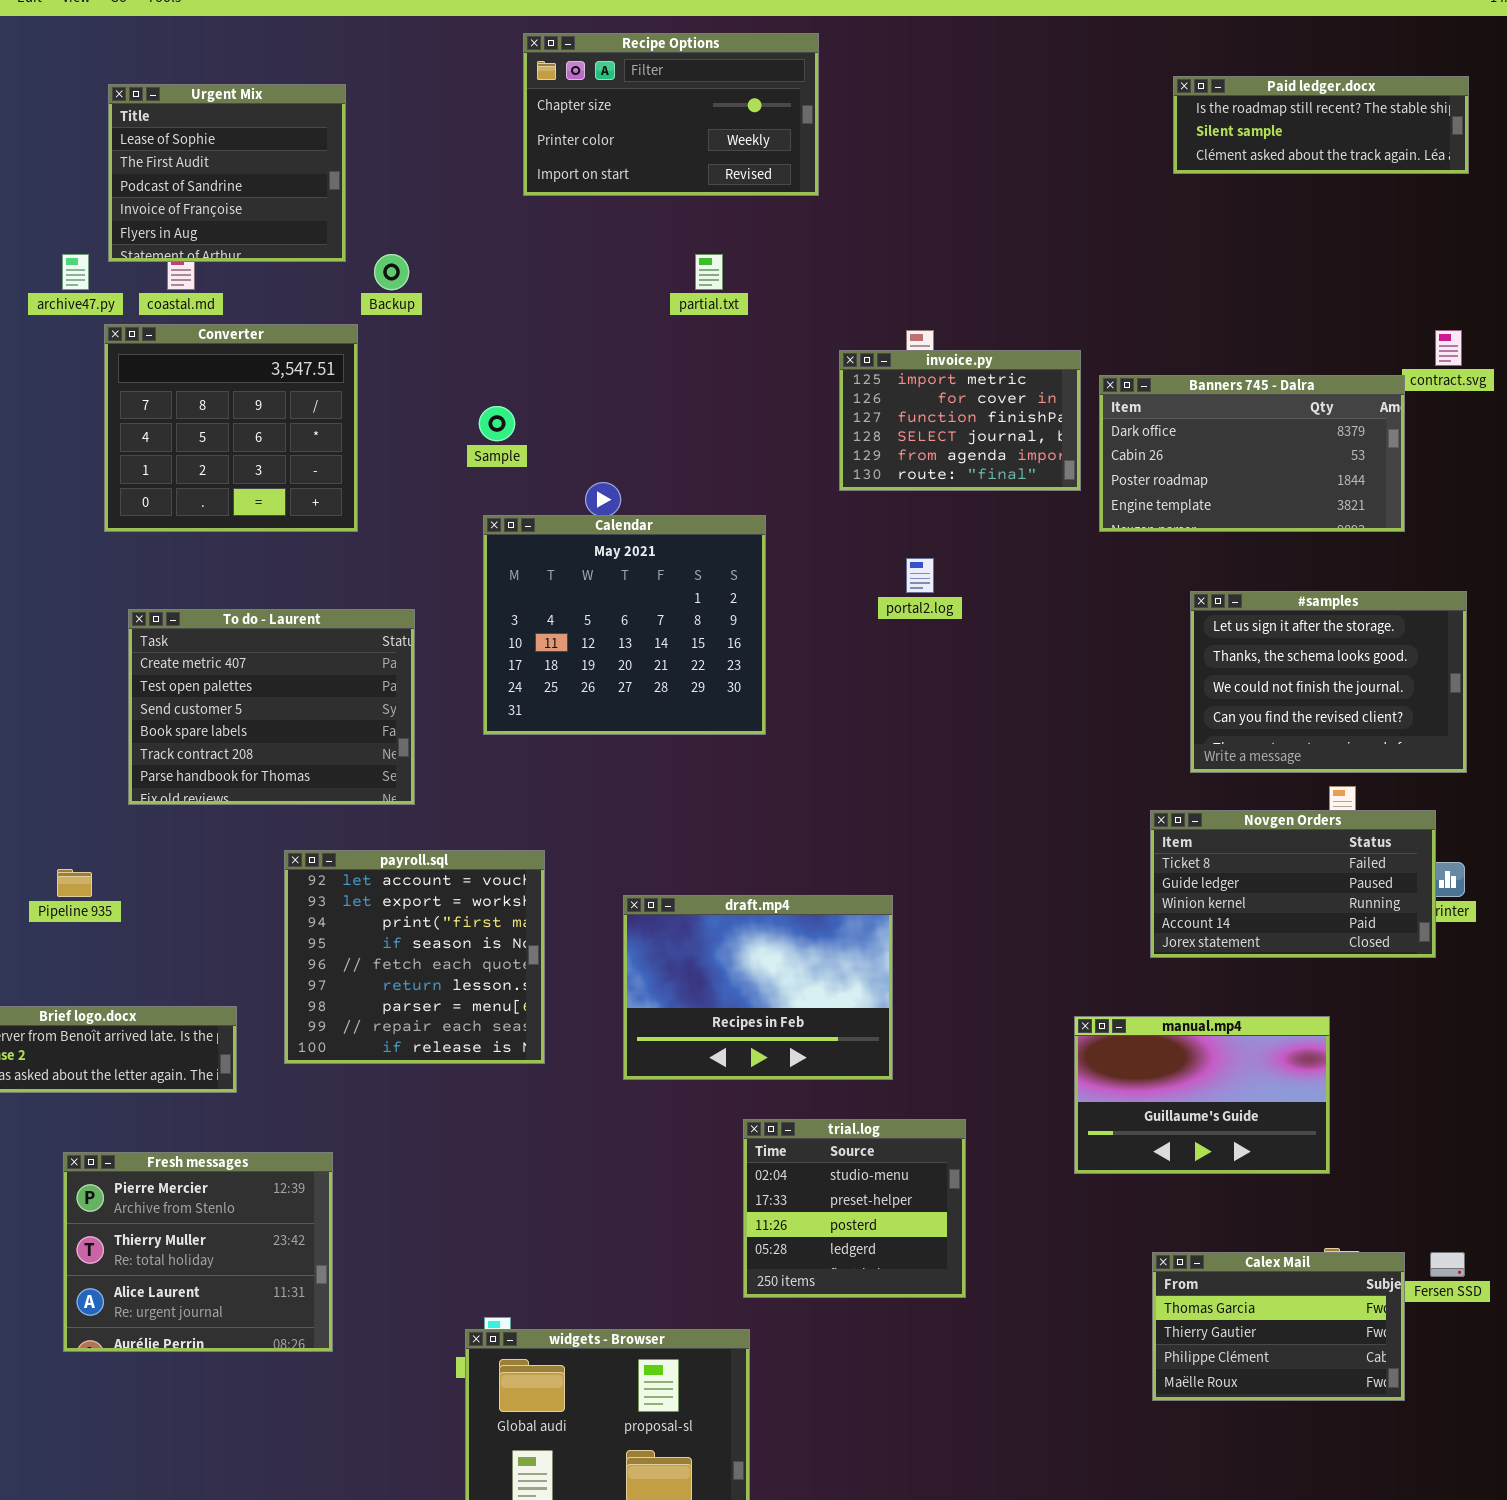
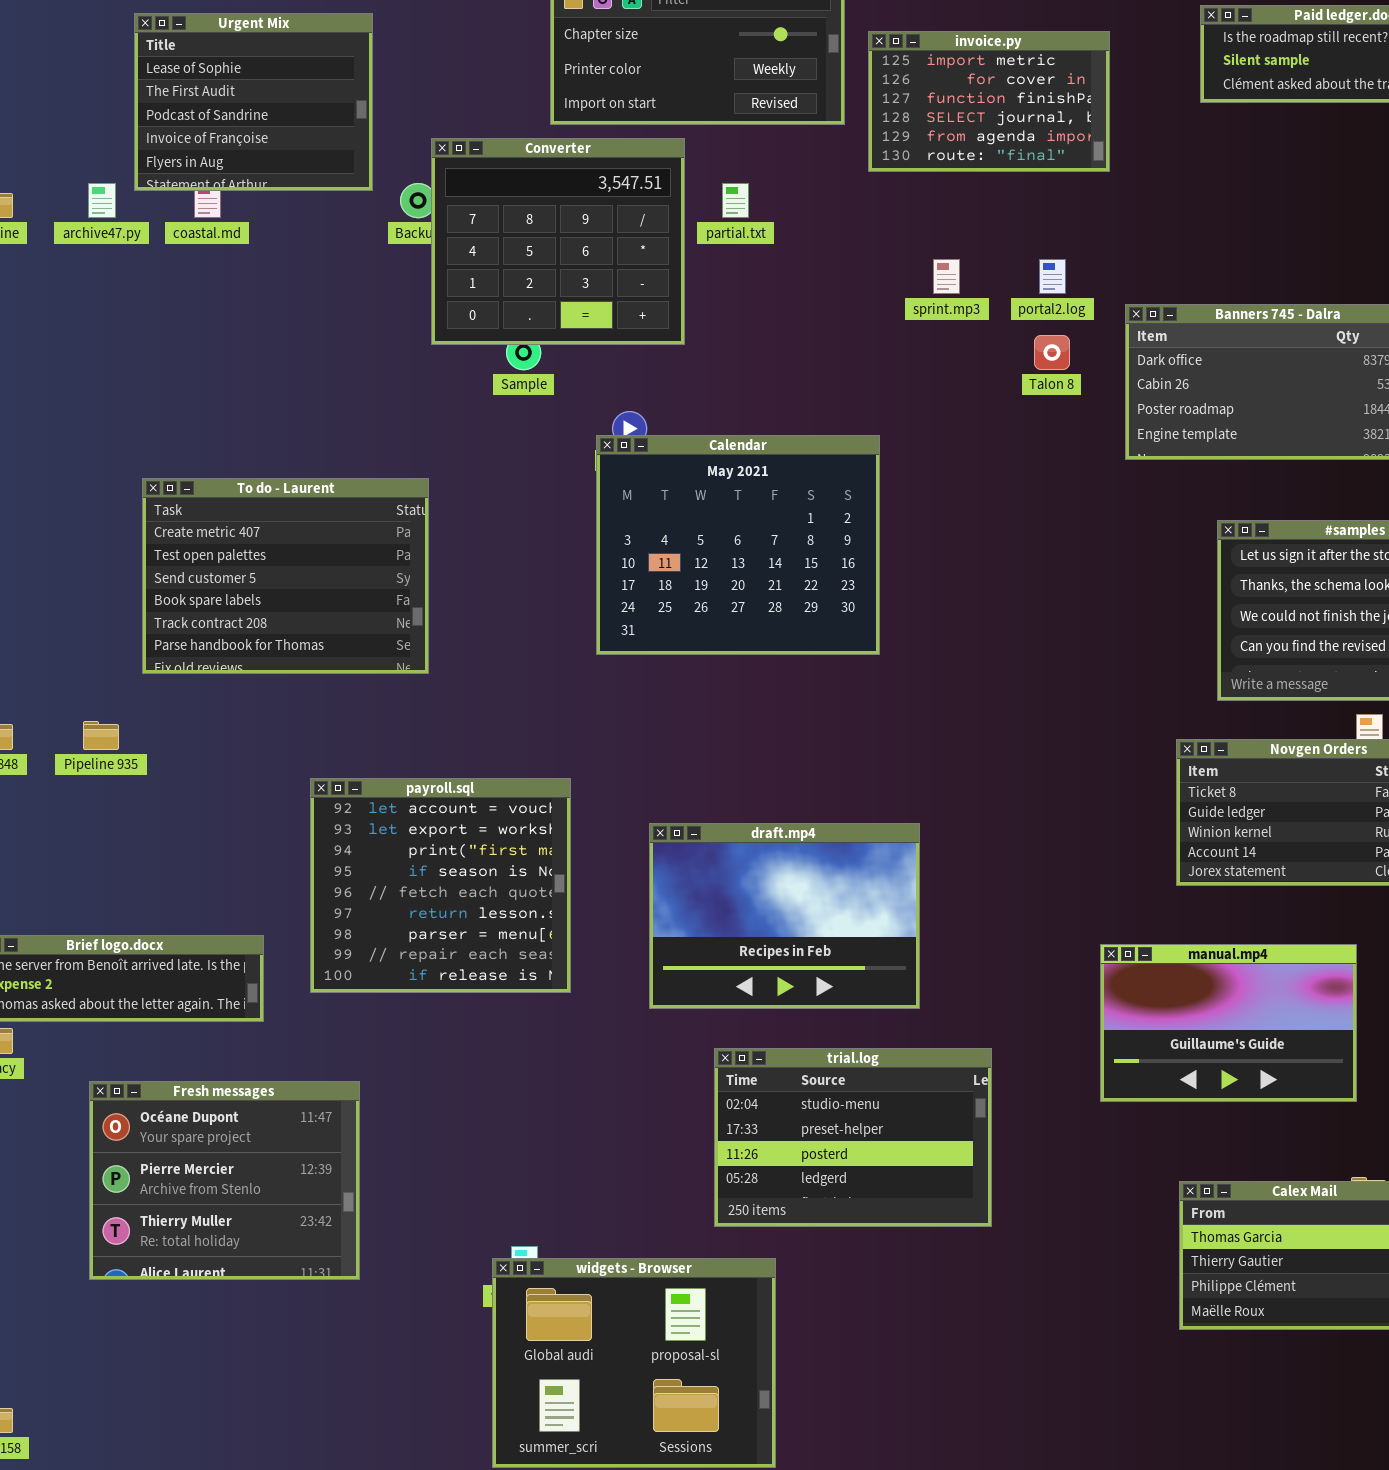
Converter: [104,324,358,532] -> [431,138,685,345], moved
invoice.py: [839,350,1081,491] -> [868,31,1110,172], moved
Calendar: [483,515,766,735] -> [596,435,880,655], moved
portal2.log: [906,558,934,593] -> [1039,259,1066,294], moved
To do - Laurent: [128,609,415,805] -> [142,478,429,674], moved
Pipeline 935: [57,869,92,897] -> [83,721,119,750], moved
trial.log: [743,1119,966,1298] -> [714,1048,992,1227], resized
Fresh messages: [63,1152,333,1352] -> [89,1081,360,1280], scrolled up 1 row

